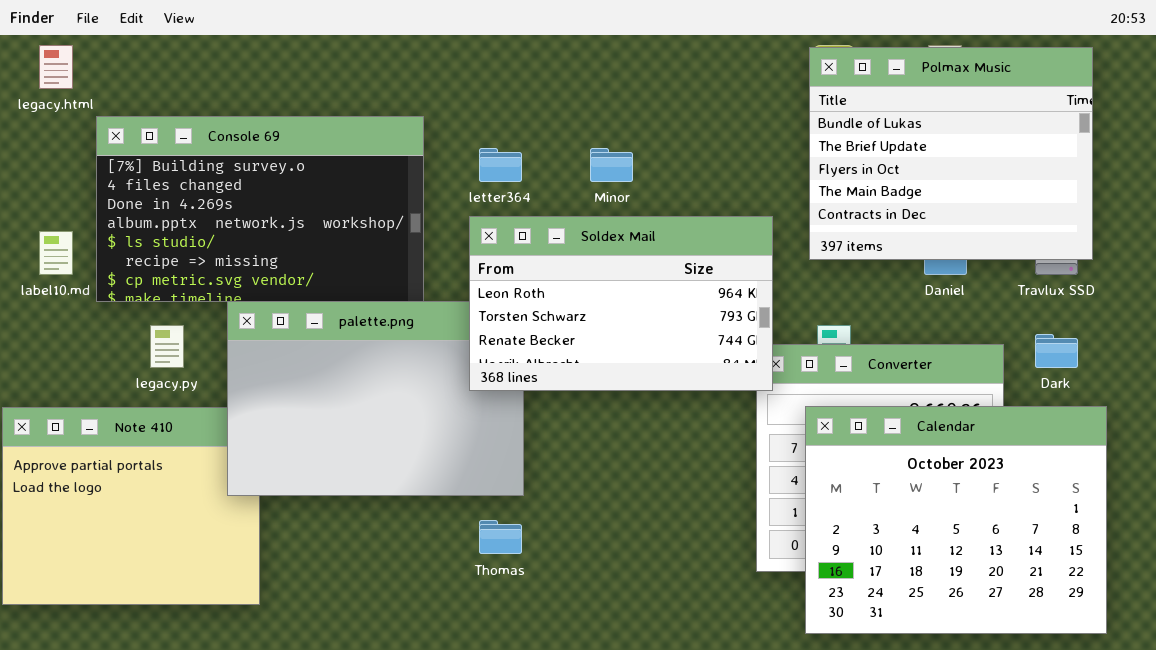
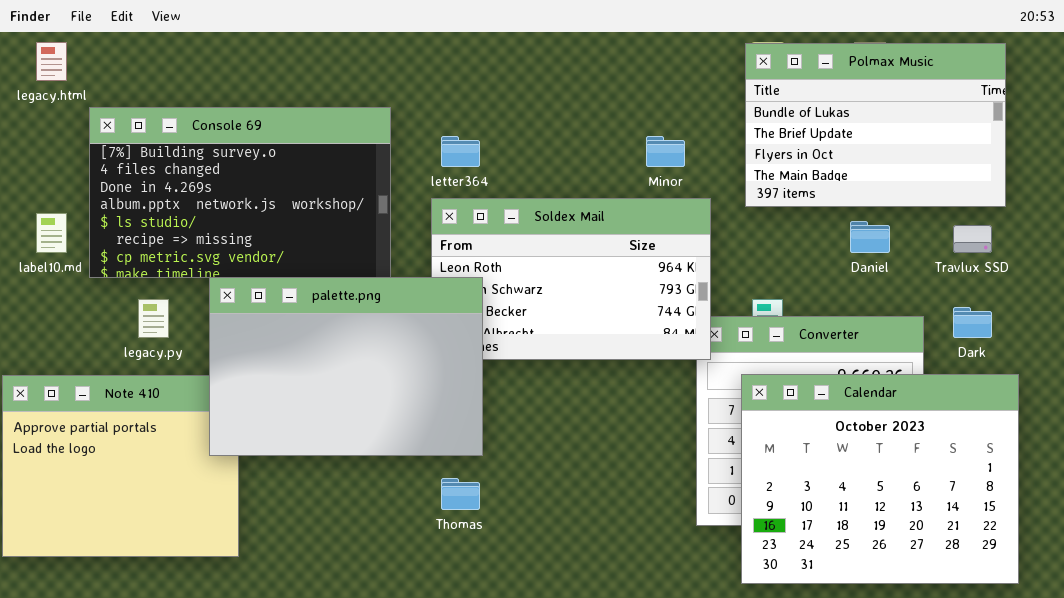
Polmax Music: [809,47,1093,260] -> [745,43,1006,207], resized
Minor: [590,148,633,182] -> [646,136,685,167], moved
palette.png: [227,301,524,496] -> [209,277,483,456], raised

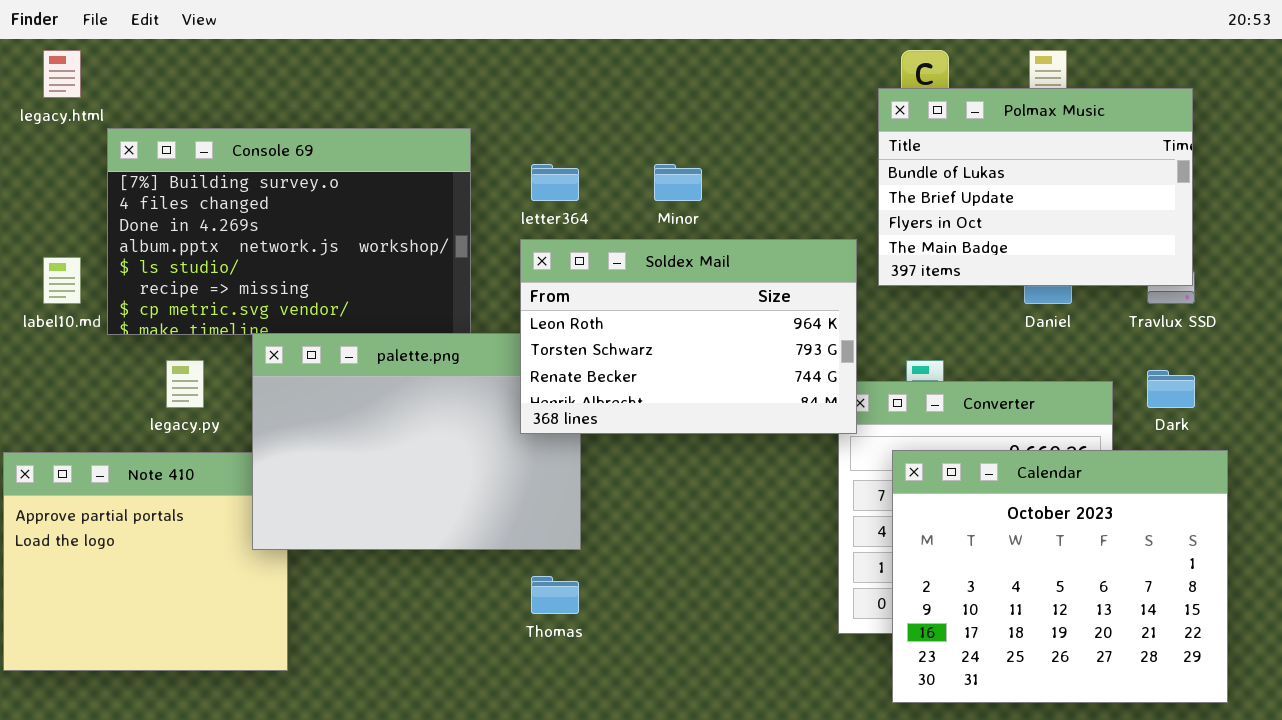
Polmax Music: [745,43,1006,207] -> [878,88,1193,286], moved
Minor: [646,136,685,167] -> [654,164,702,201], moved
Soldex Mail: [431,198,711,360] -> [520,239,857,434], raised

